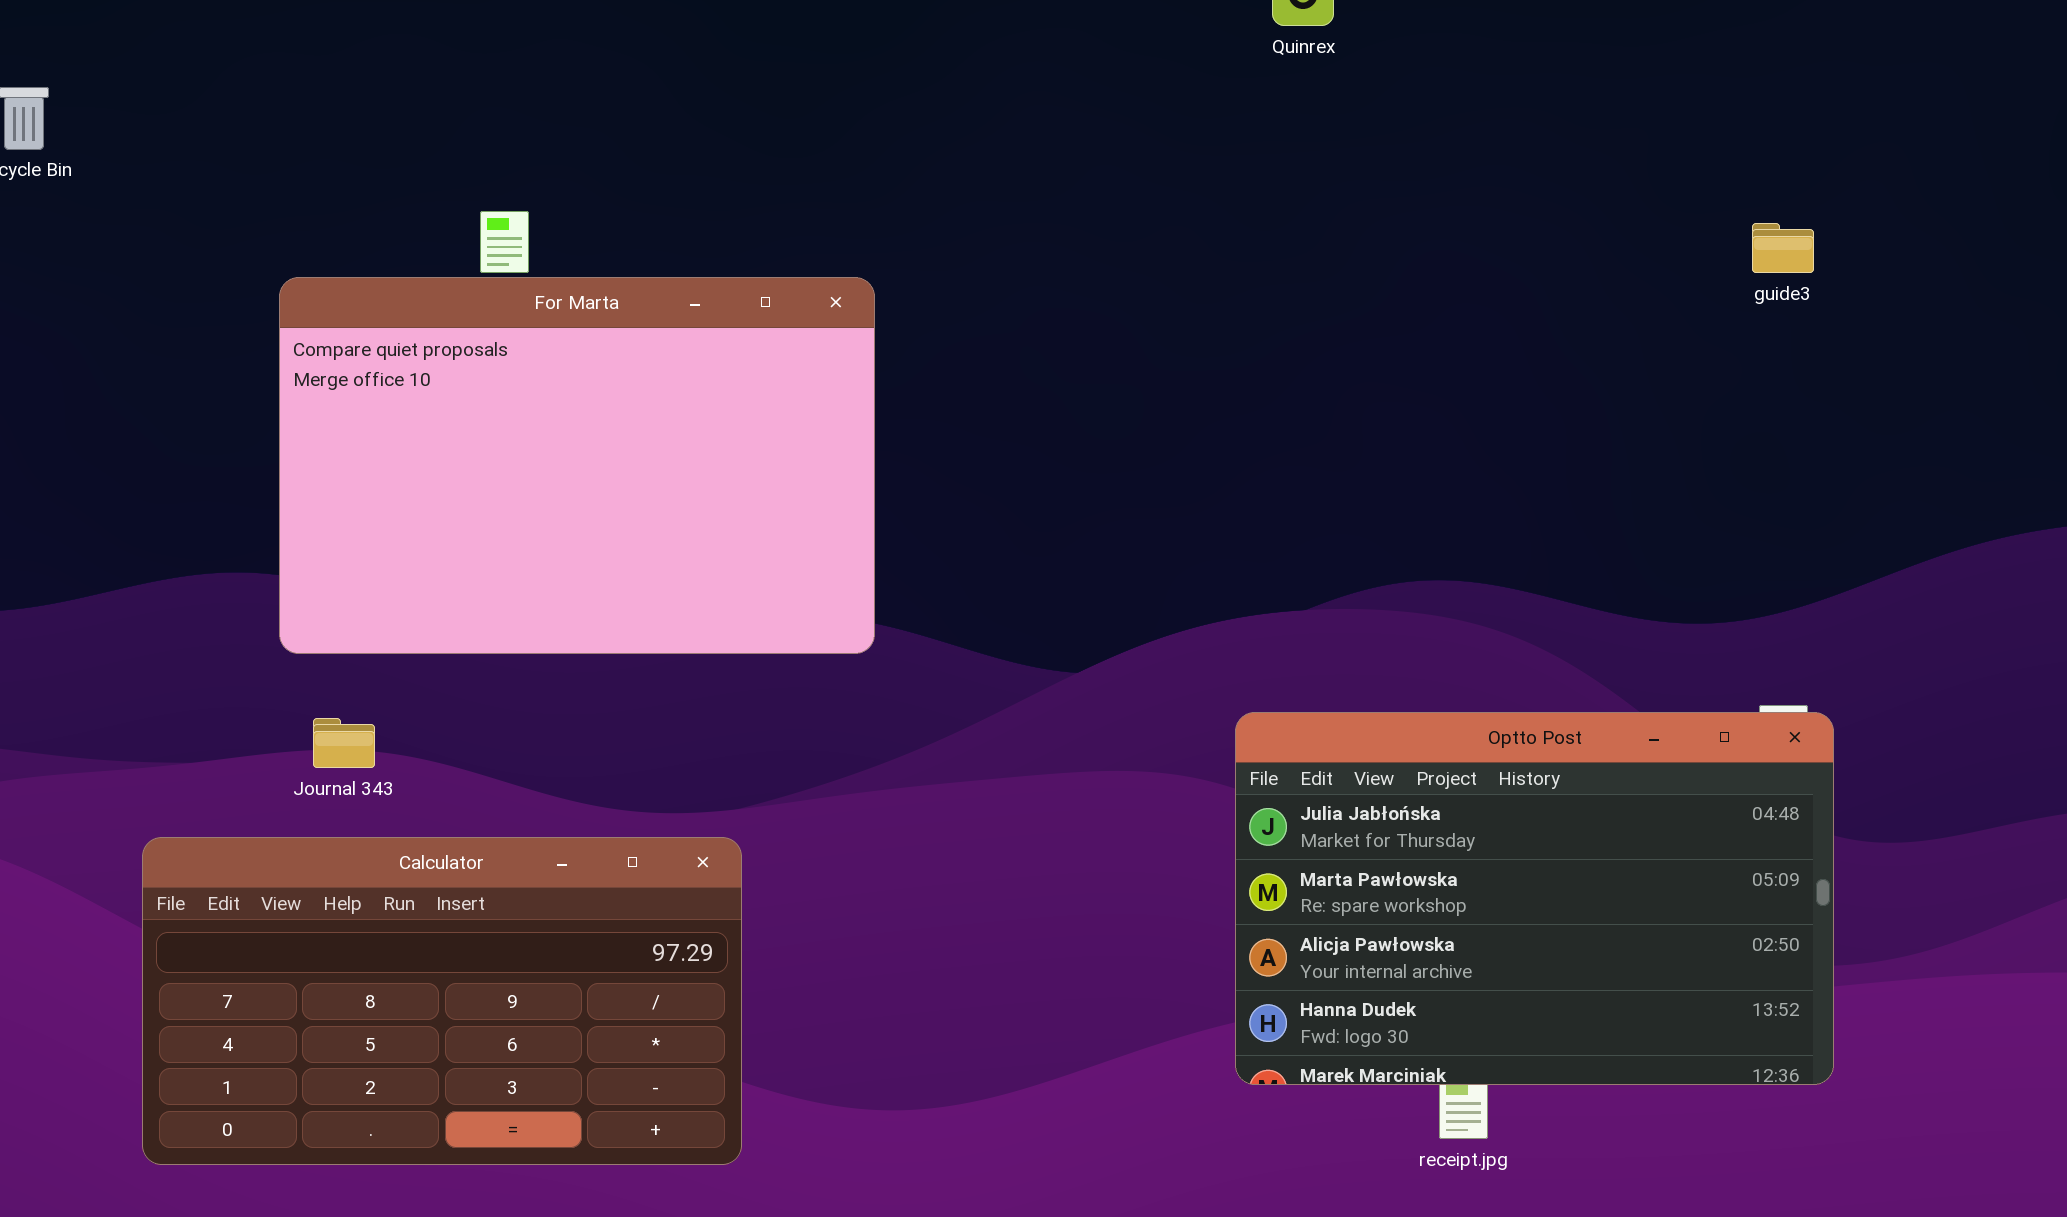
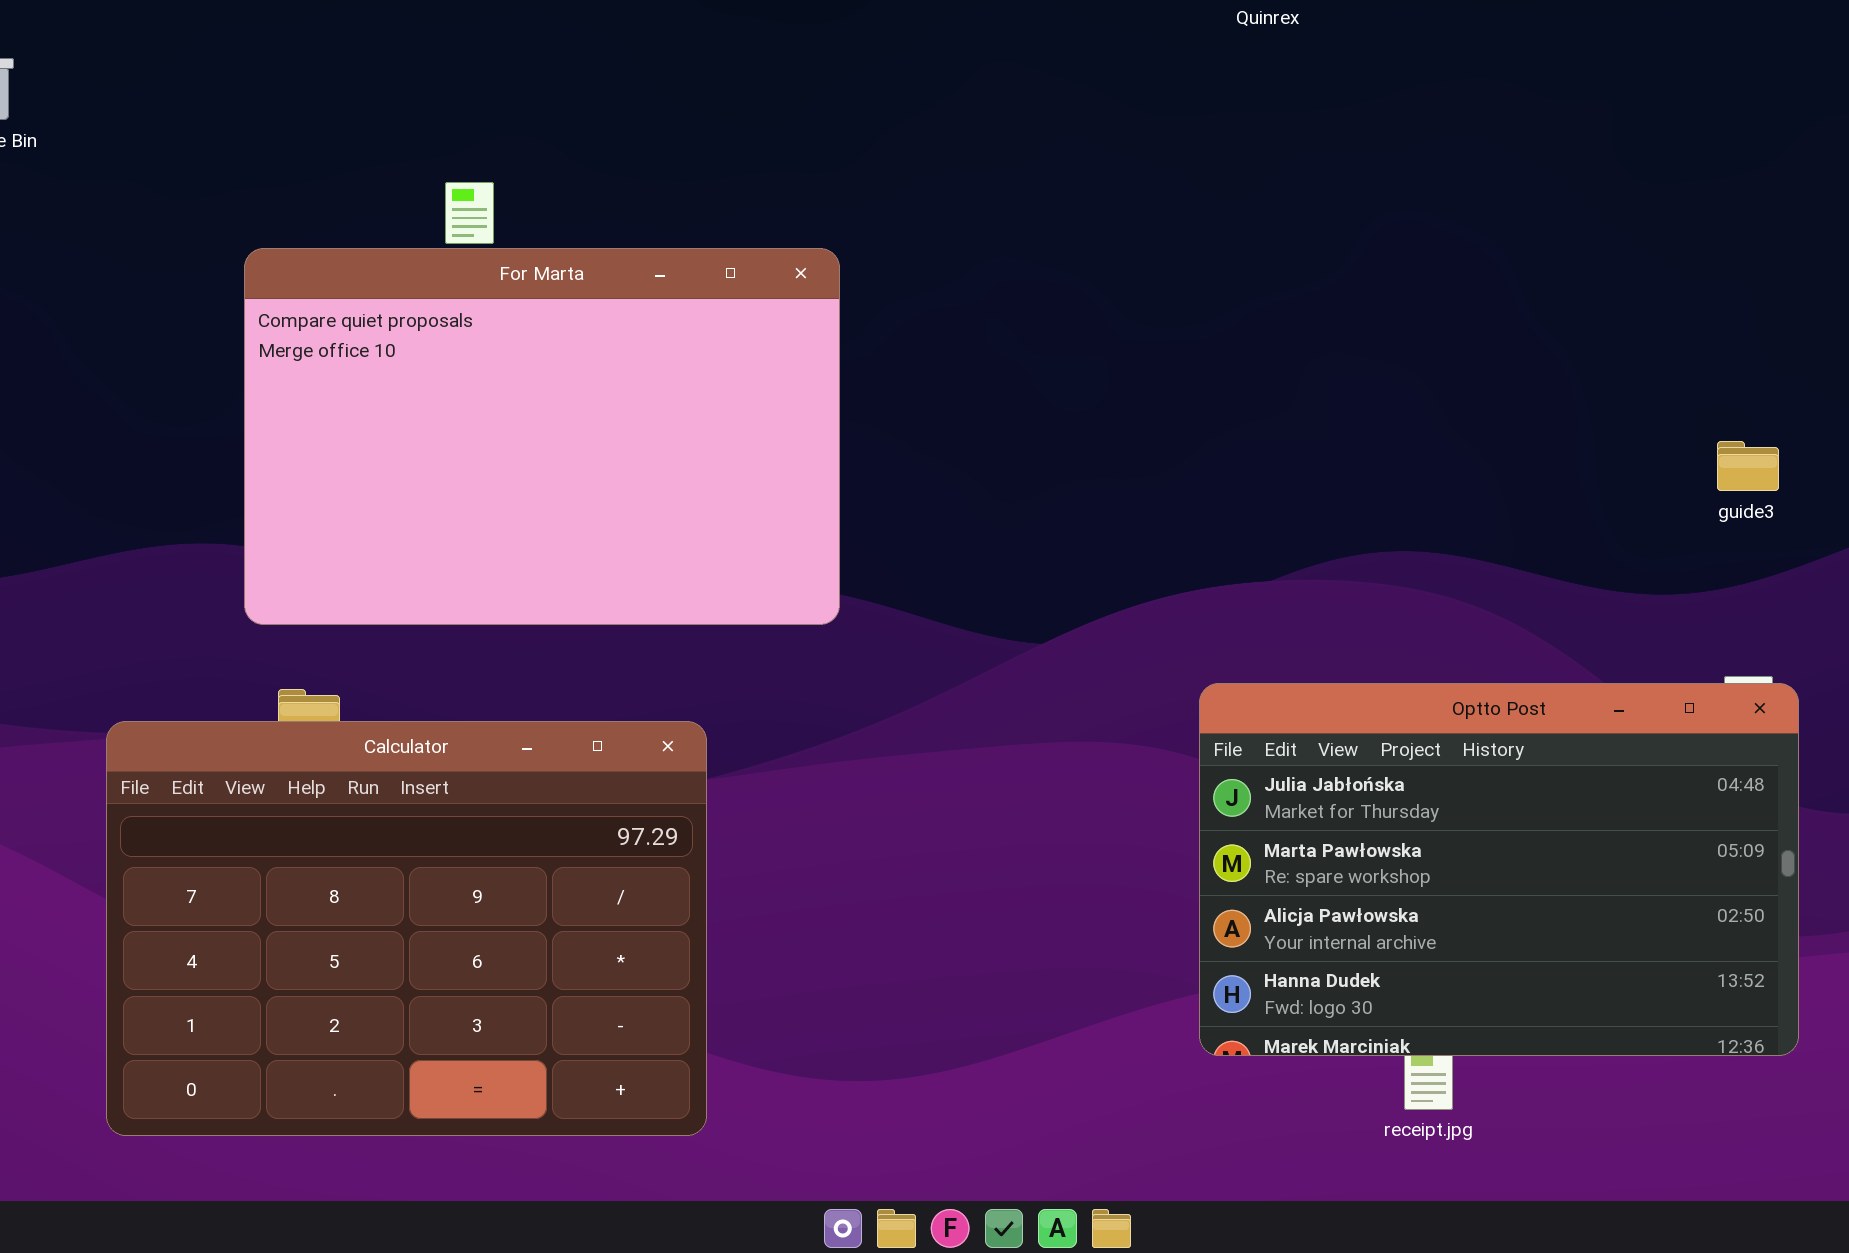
guide3: [1752,223,1814,273] -> [1717,441,1779,491], moved
Calculator: [142,837,742,1165] -> [106,721,707,1136], resized

